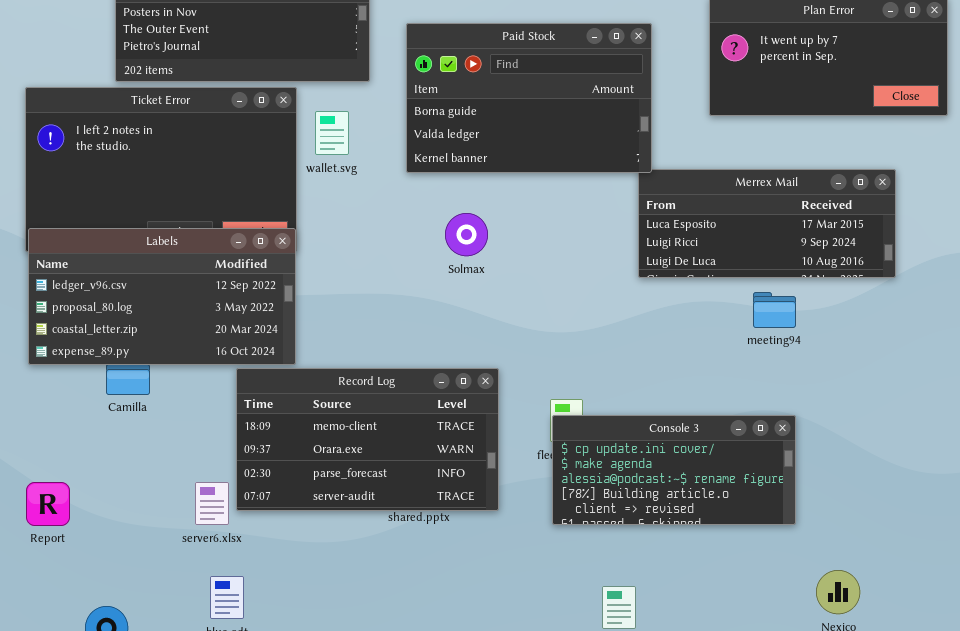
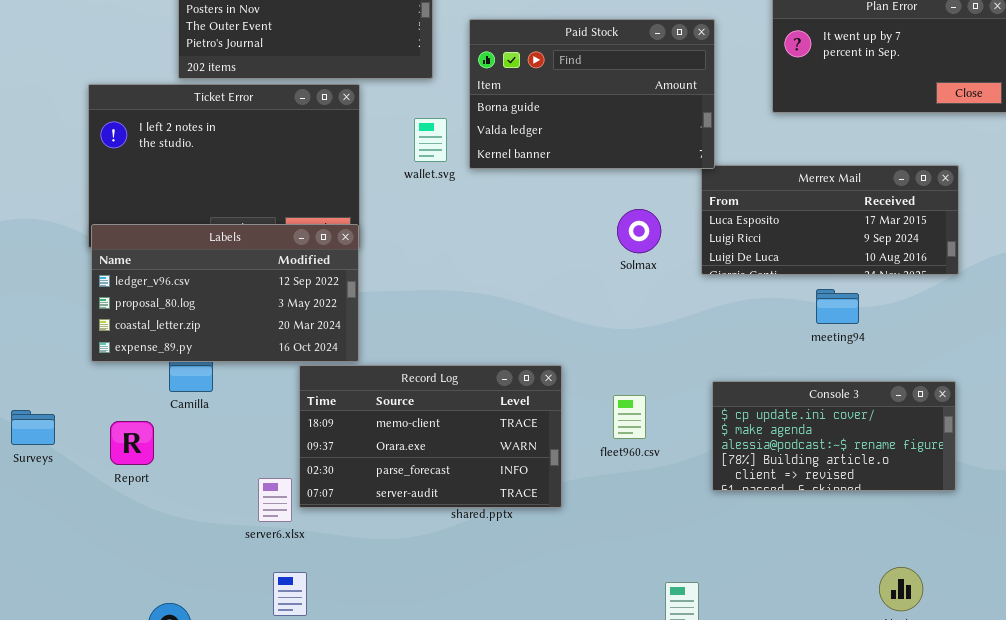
wallet.svg: [315,111,349,155] -> [414,118,447,162], moved
Solmax: [445,213,488,256] -> [617,209,661,253], moved
Console 3: [552,415,796,525] -> [712,381,956,491], moved
Report: [26,482,70,526] -> [110,421,154,465], moved

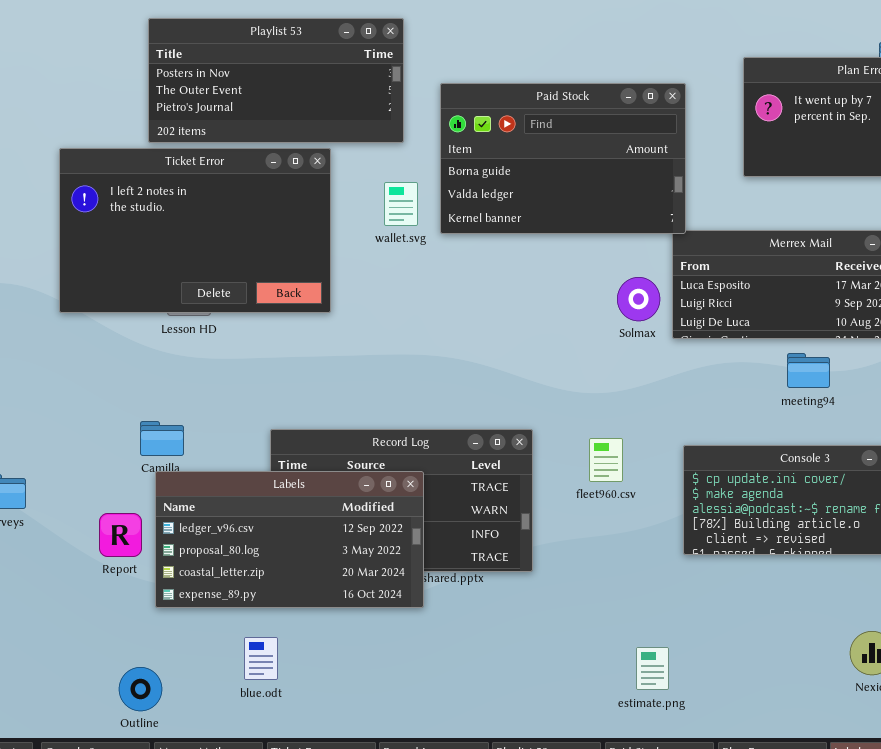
Solmax: [617,209,661,253] -> [617,277,660,321], moved
Labels: [91,224,359,362] -> [155,471,424,608], moved
fleet960.csv: [613,395,646,439] -> [589,438,623,482], moved
Report: [110,421,154,465] -> [99,513,142,557], moved

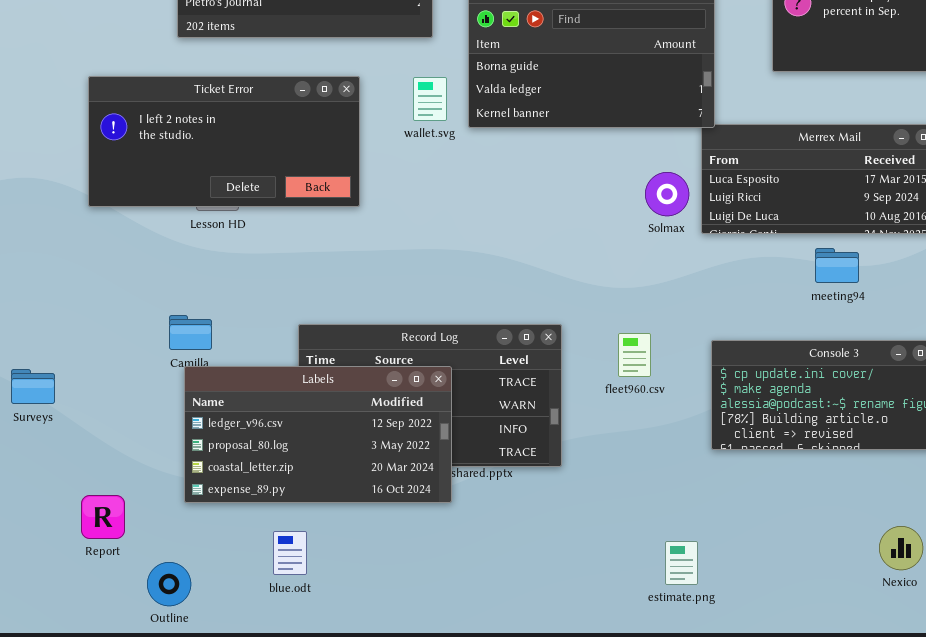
Ticket Error: [59,148,331,313] -> [88,76,360,207], resized
Report: [99,513,142,557] -> [81,495,125,539], moved

